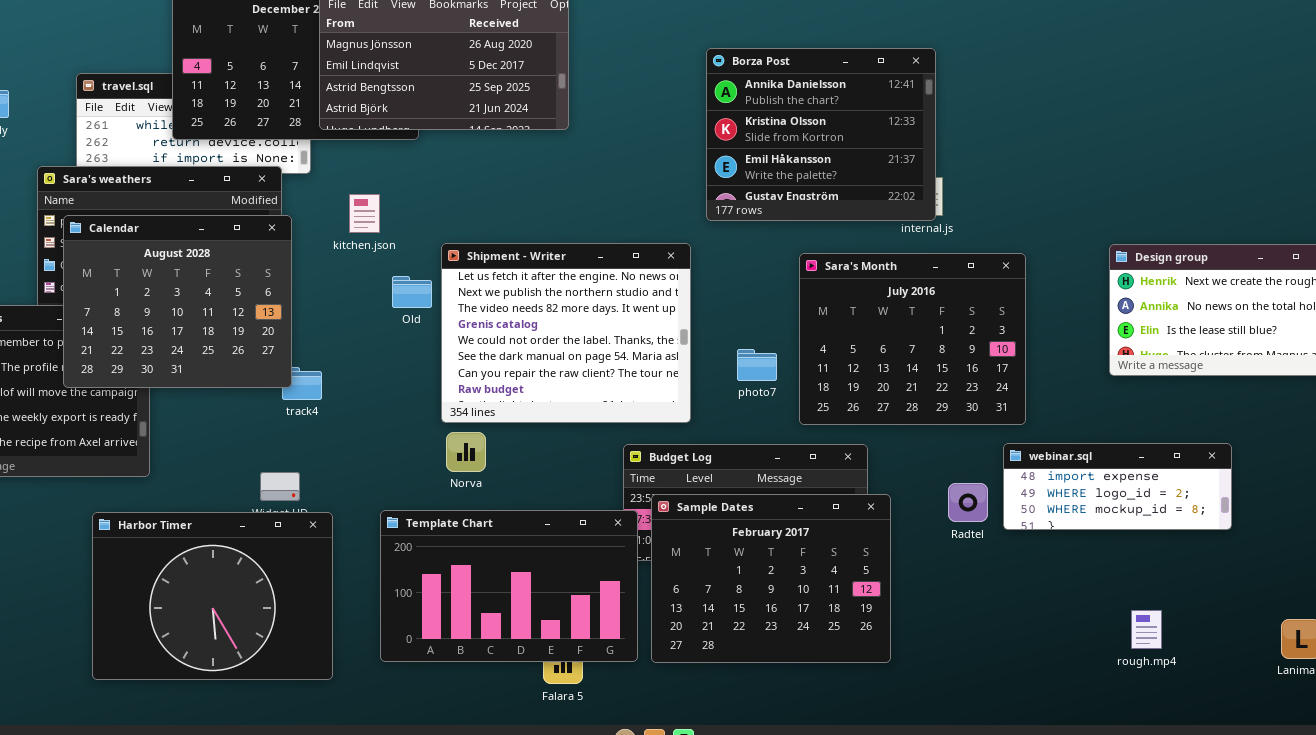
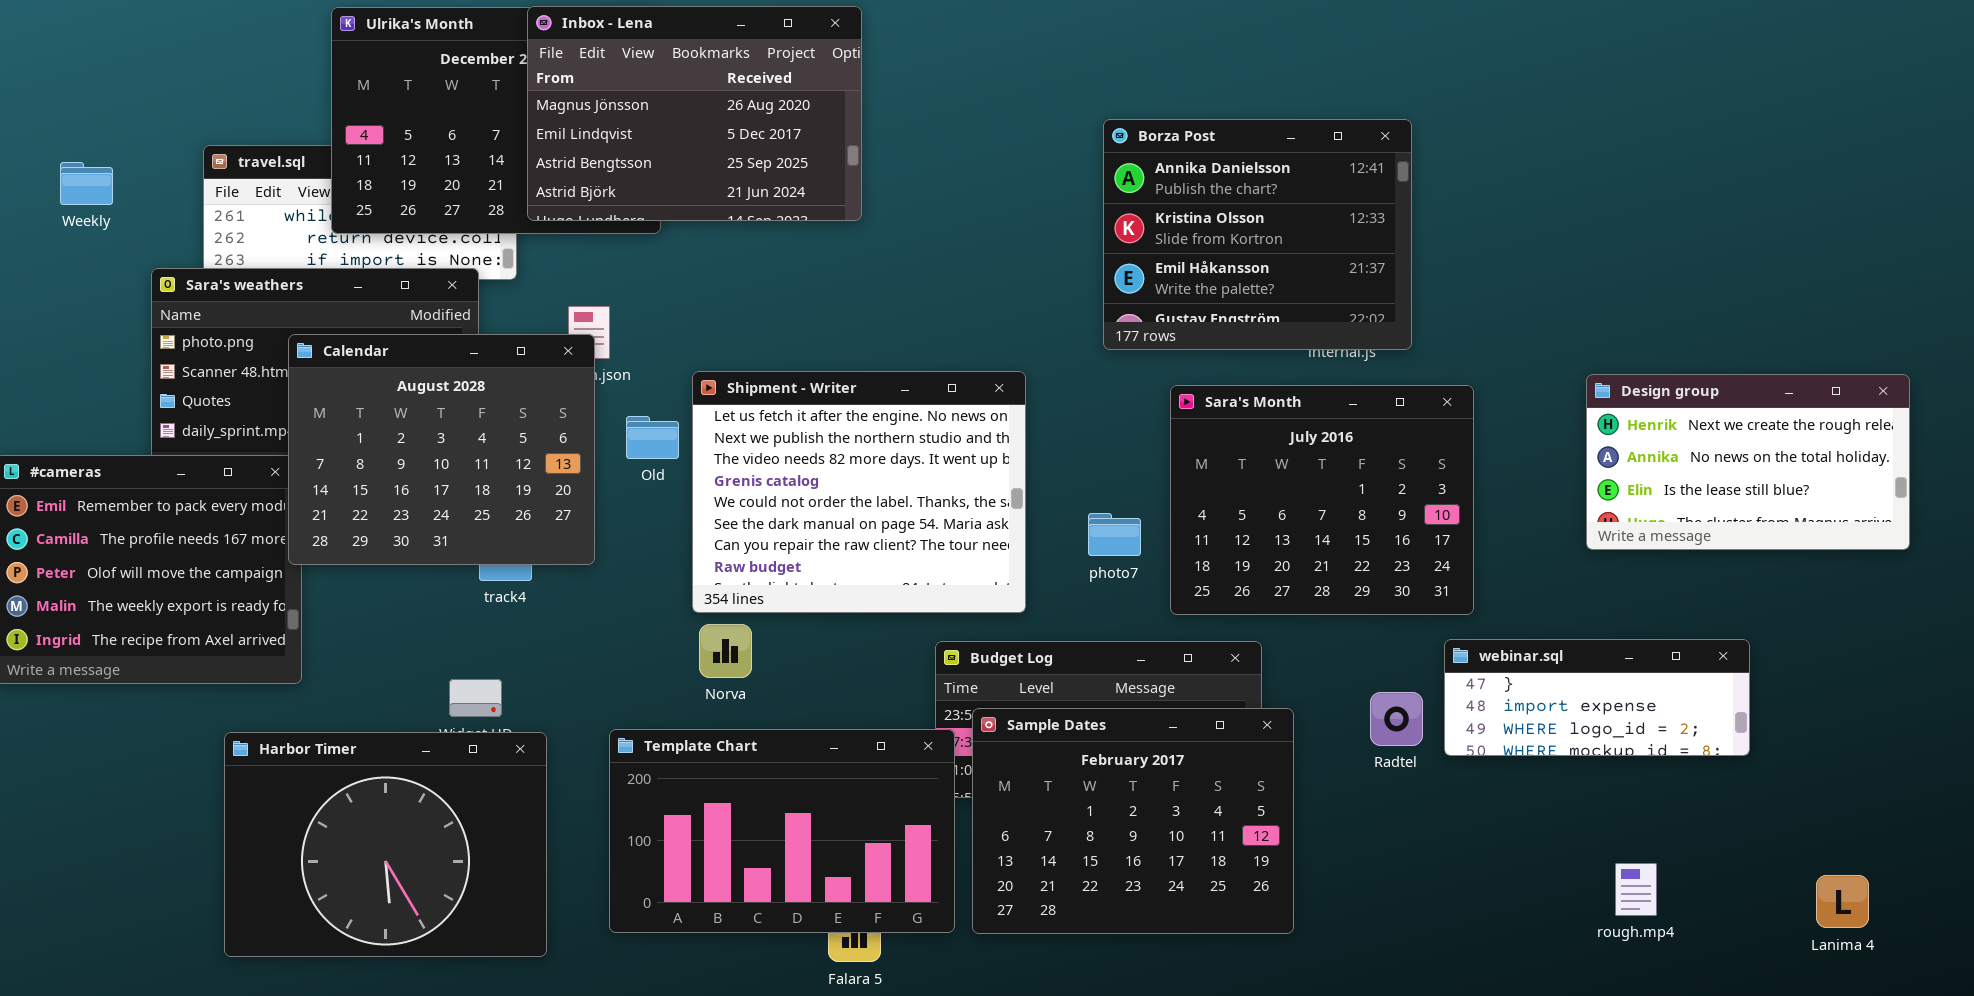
Borza Post: [706,48,936,221] -> [1103,119,1412,350], moved
Calendar: [63,215,292,388] -> [288,334,595,565], moved
webinar.sql: [1003,443,1232,530] -> [1444,639,1750,756], scrolled up 1 row

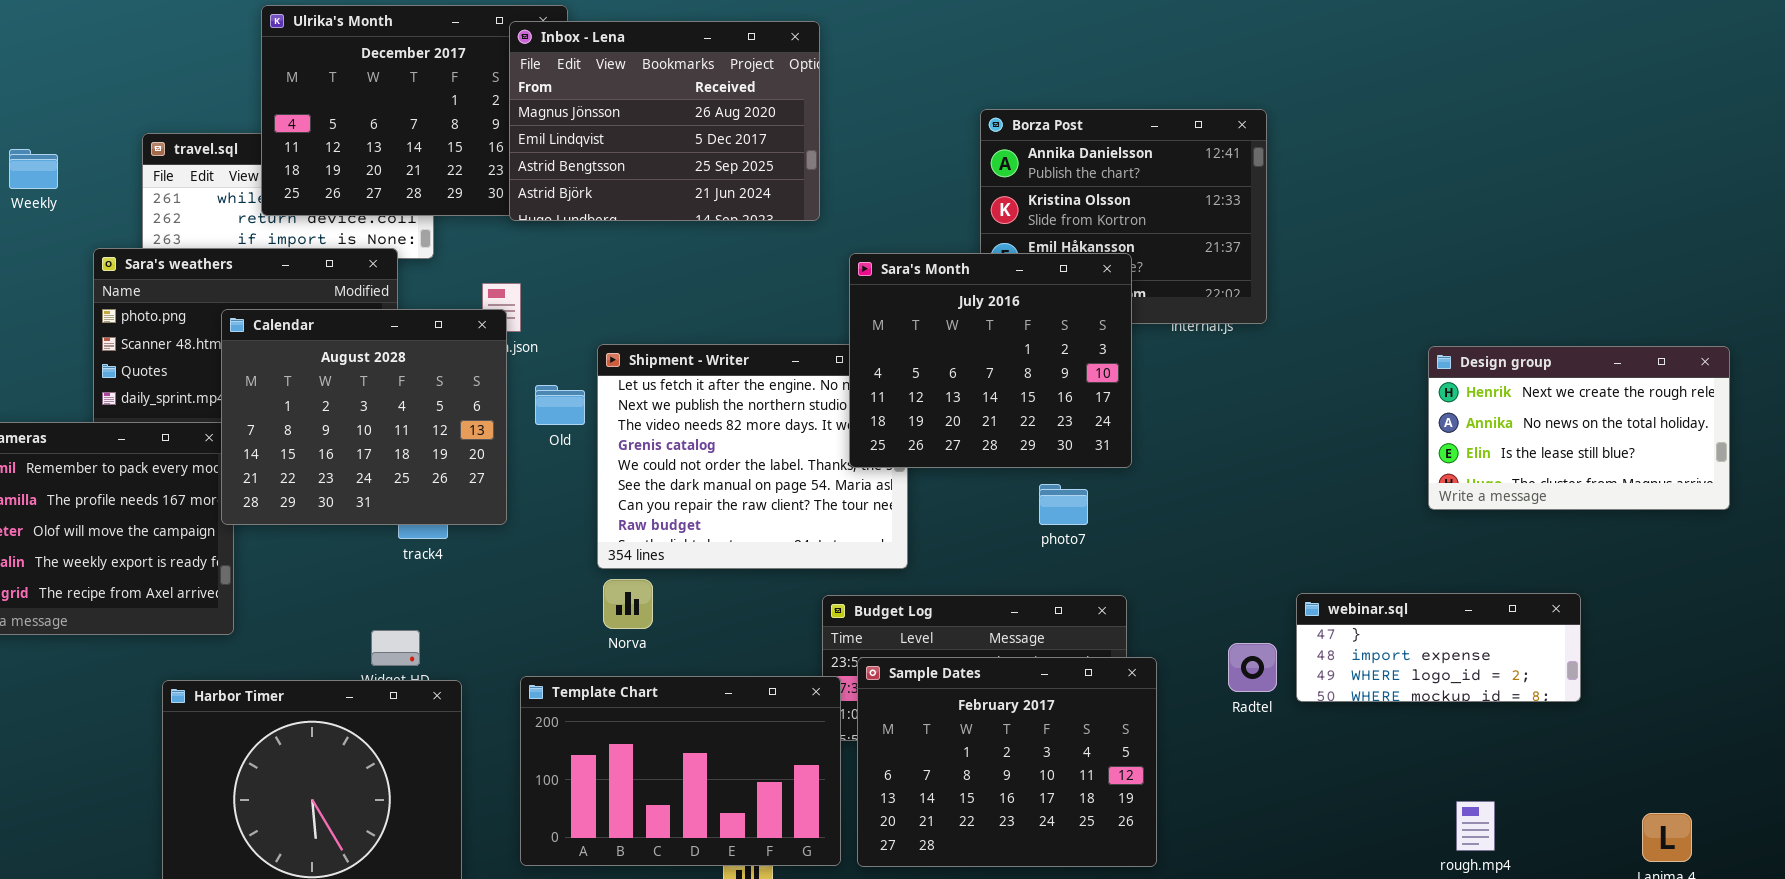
Inbox - Lena: [527,6,862,221] -> [509,21,820,221], moved
Sara's Month: [1170,385,1474,615] -> [849,253,1132,468], moved
photo7: [1088,513,1141,556] -> [1039,484,1088,525], moved

